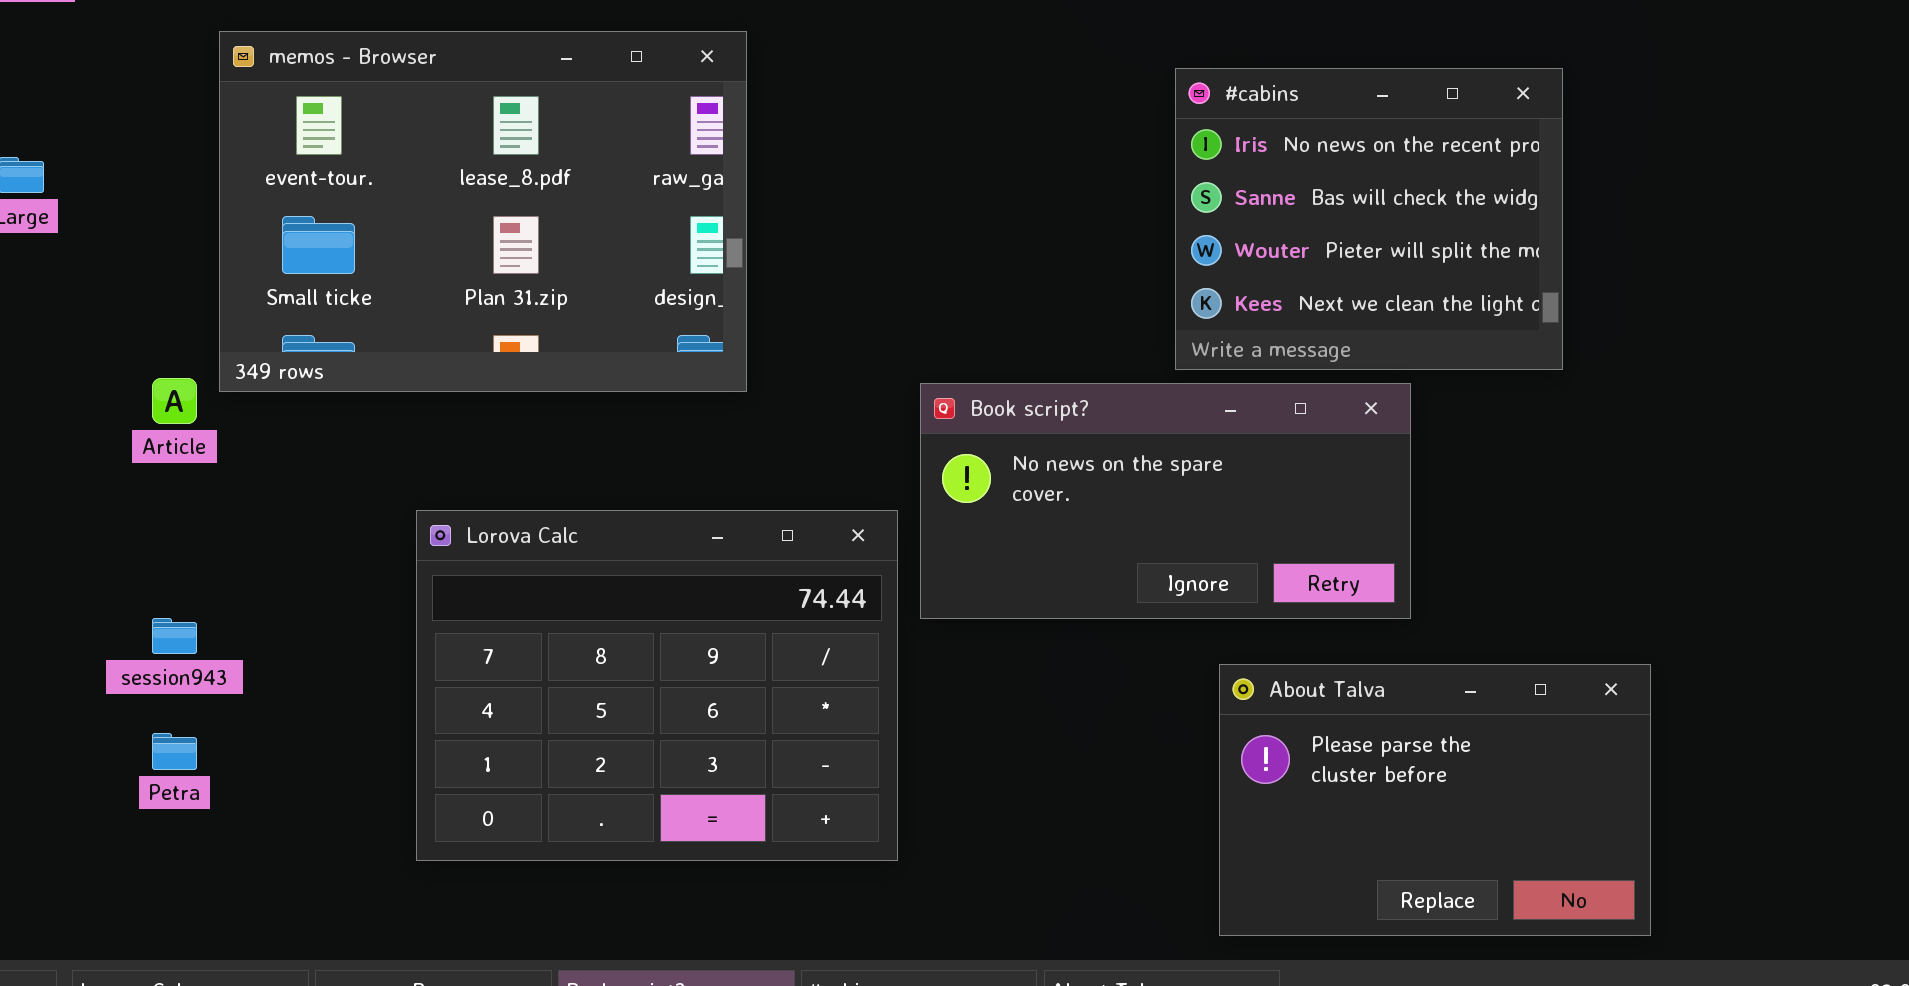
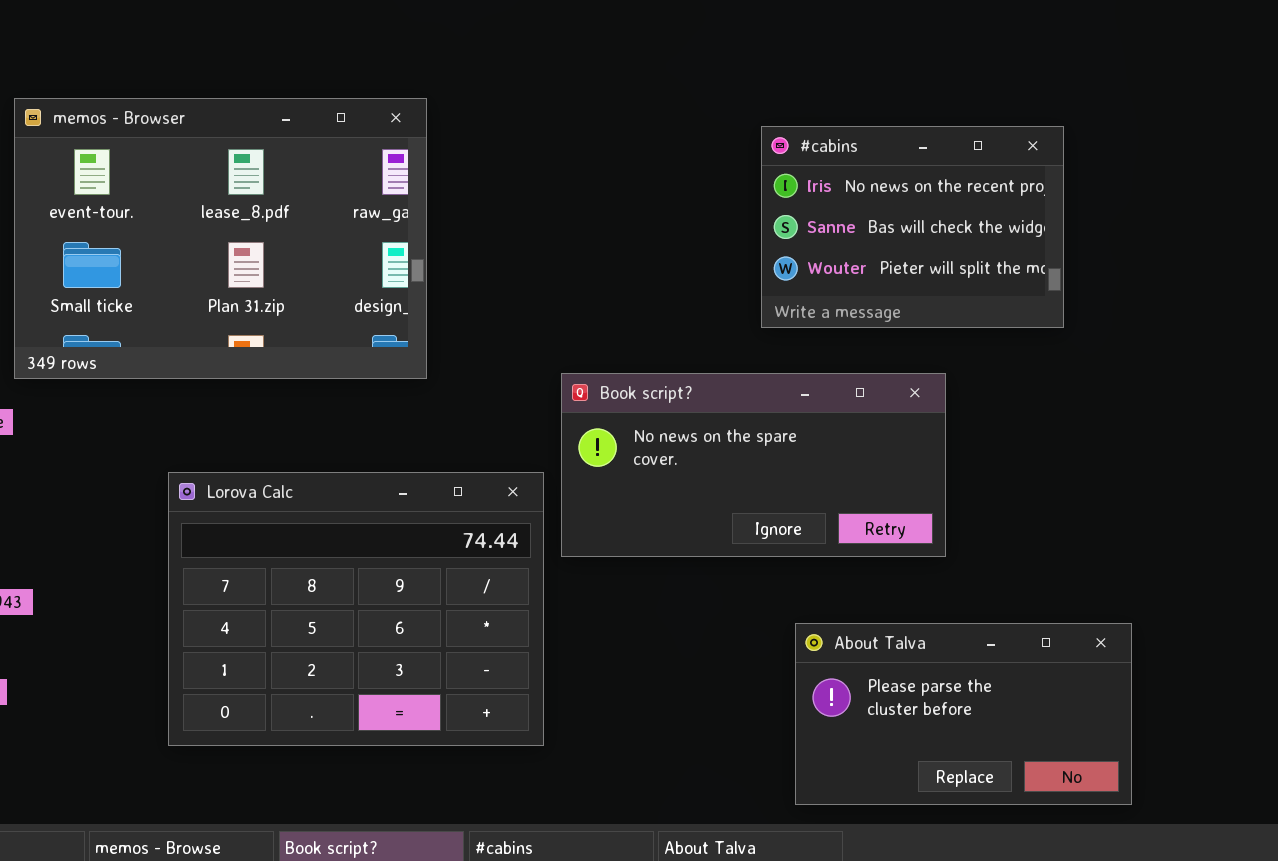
#cabins: [1175,68,1563,370] -> [761,126,1064,328], resized
About Talva: [1219,664,1651,936] -> [795,623,1132,805], resized

